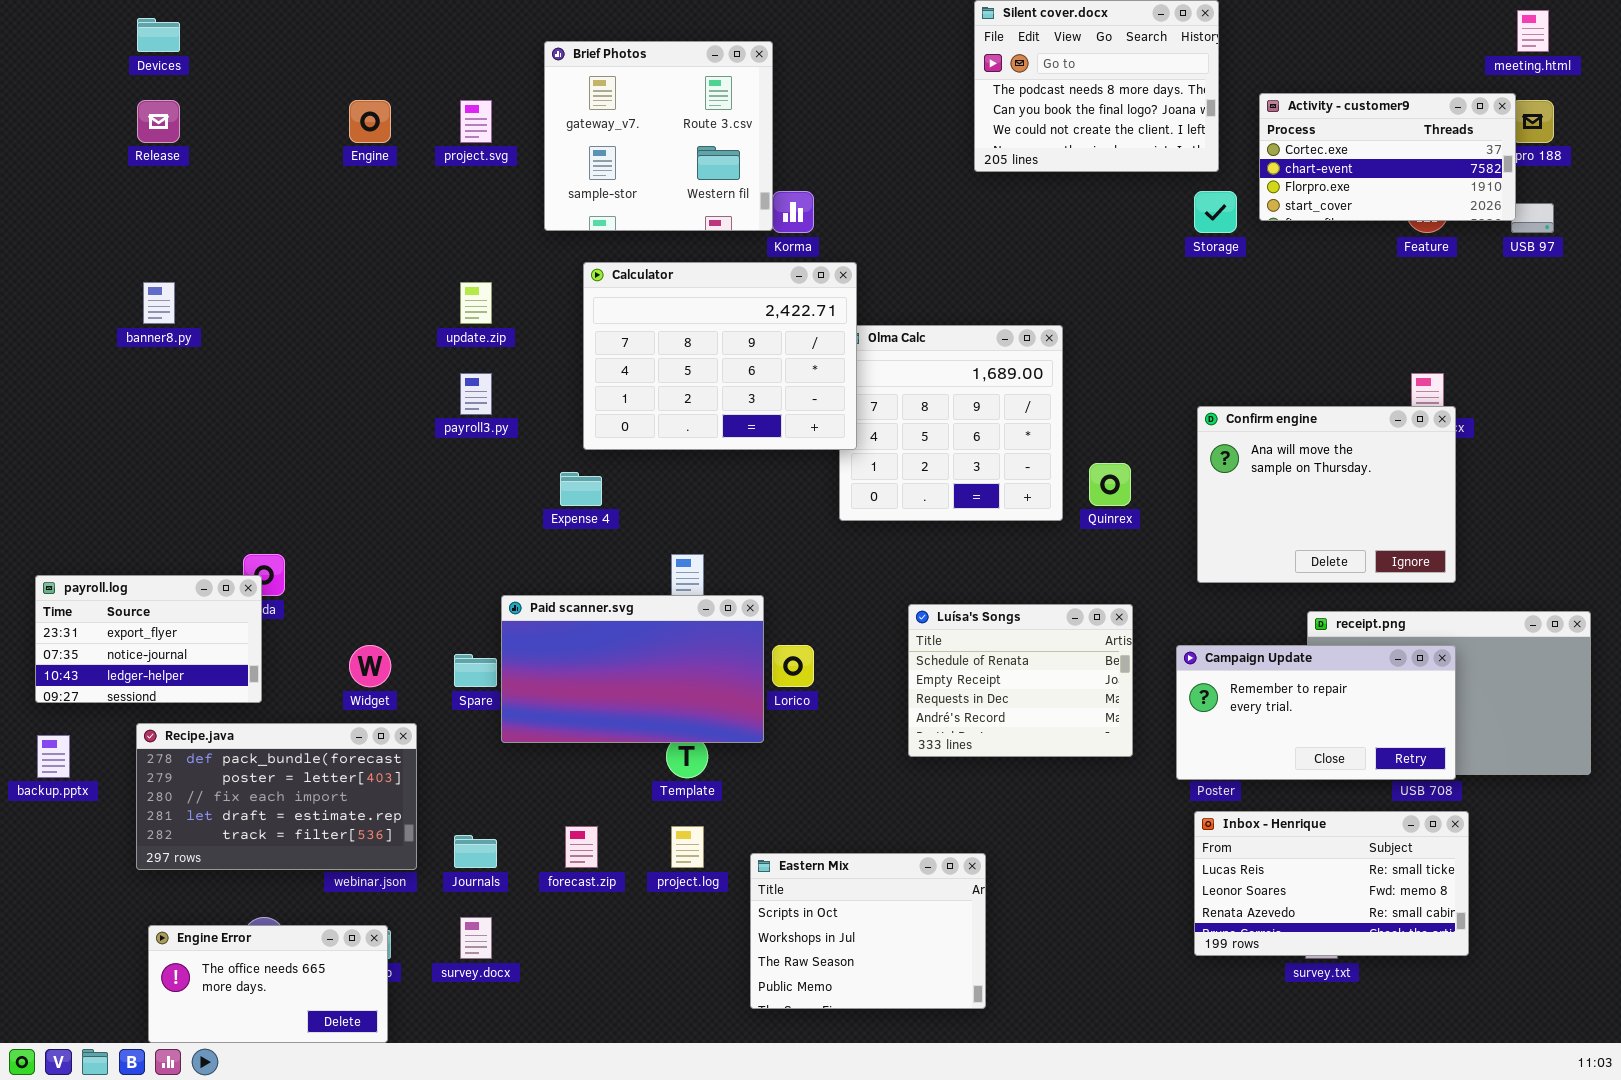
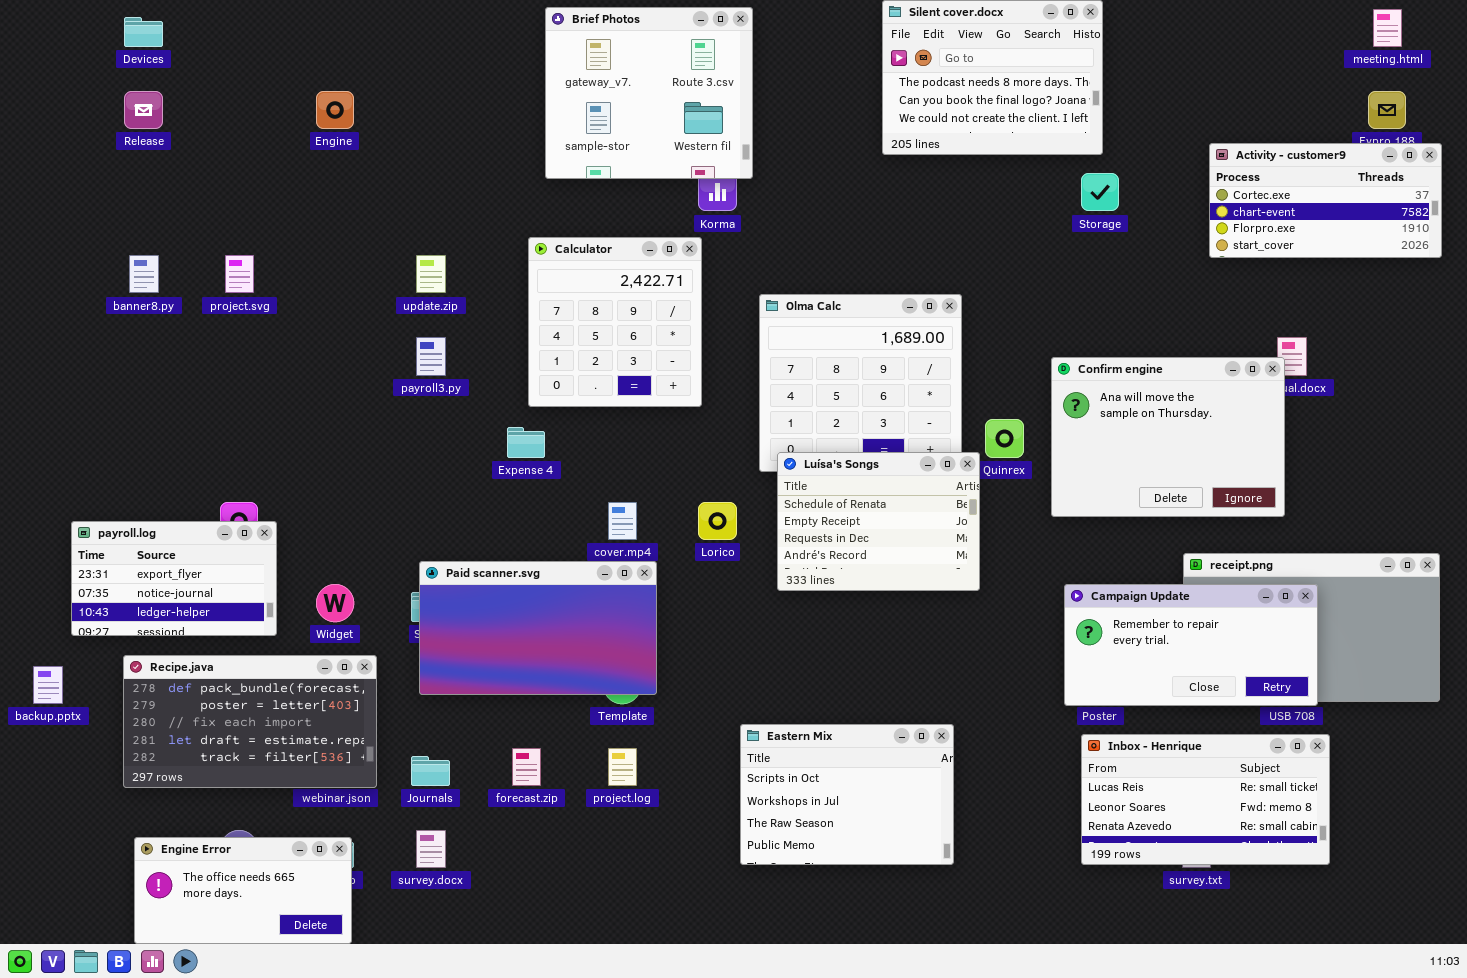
Brief Photos: [544,41,773,231] -> [545,7,753,179], moved
Activity - customer9: [1259,93,1516,221] -> [1209,143,1442,258], moved
project.svg: [460,100,492,143] -> [225,255,254,293], moved
Calculator: [583,262,857,450] -> [528,237,702,407], resized
Confirm engine: [1197,406,1456,583] -> [1051,357,1285,517], moved
payroll.log: [35,575,262,703] -> [71,521,277,636], moved
Paid scanner.svg: [501,595,764,743] -> [419,561,657,695], moved
Luísa's Songs: [908,604,1133,757] -> [777,452,980,591], moved
Lorico: [772,645,814,687] -> [698,502,737,540], moved
Eastern Mix: [750,853,986,1009] -> [740,724,954,865], moved

